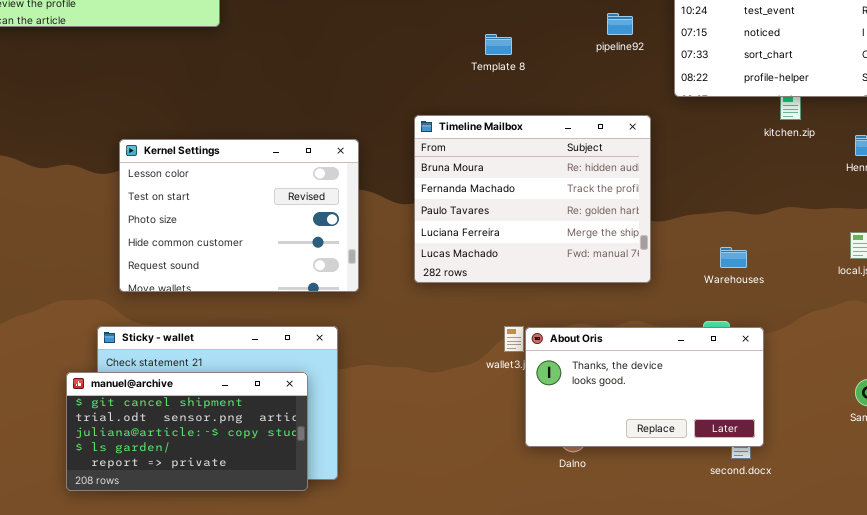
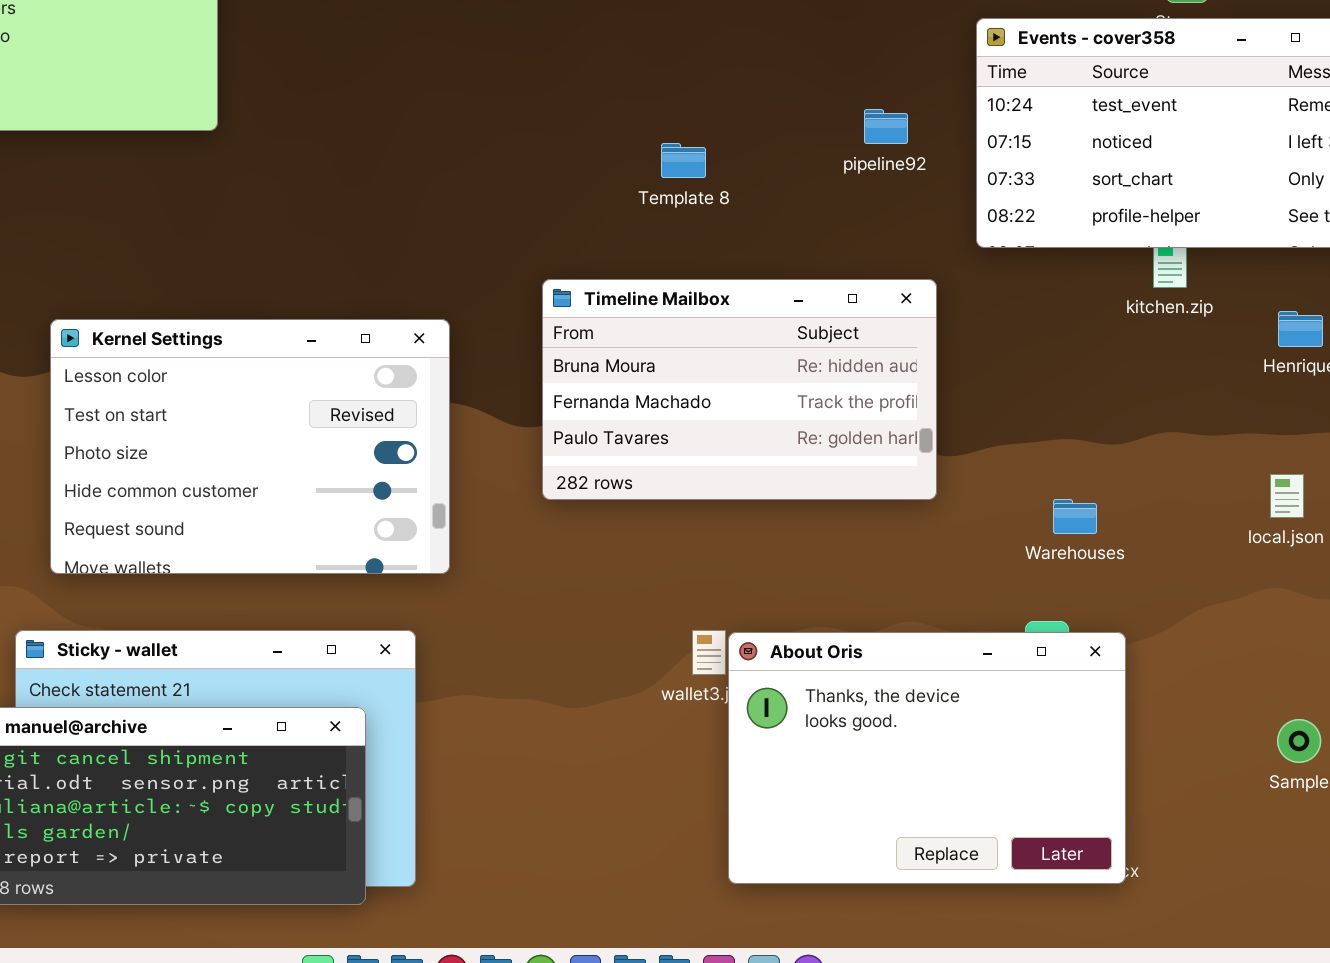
Timeline Mailbox: [414,115,651,283] -> [542,279,937,500], resized
About Oris: [525,327,764,447] -> [728,632,1126,884], resized

